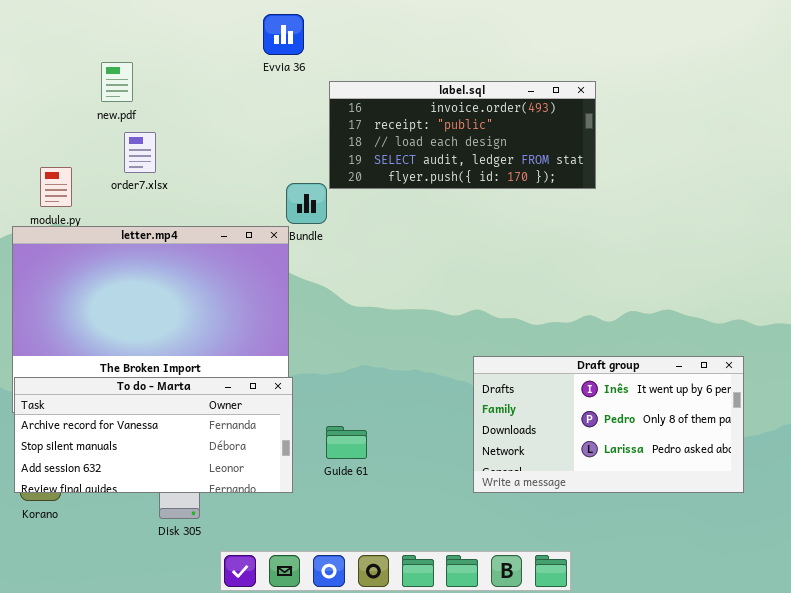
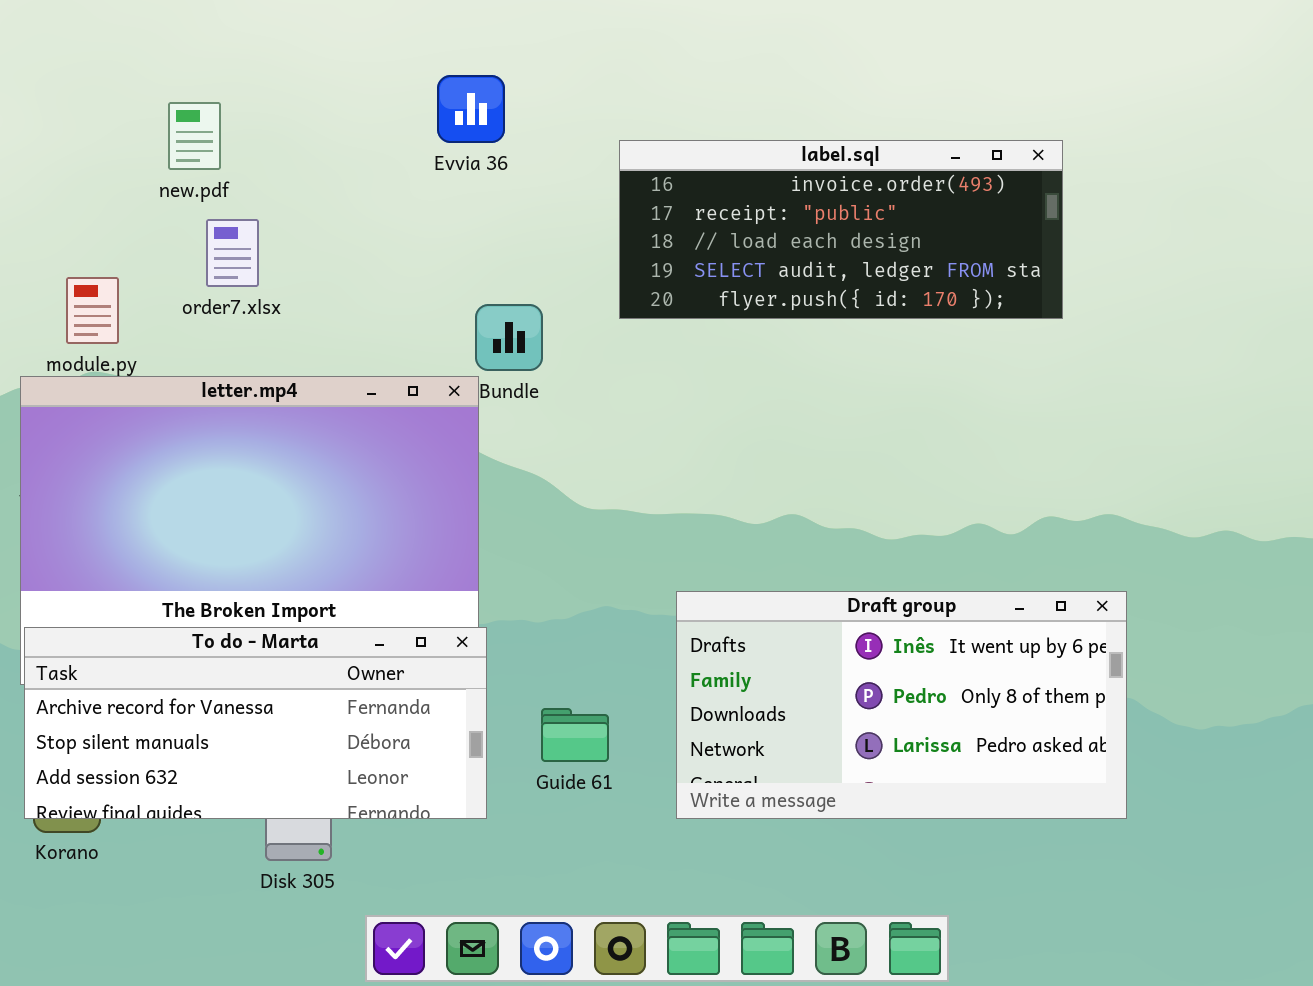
Evvia 36: [263,14,304,55] -> [437,75,505,143], moved
label.sql: [329,81,596,189] -> [619,140,1063,319], moved
Draft group: [473,356,744,493] -> [676,591,1127,819], moved

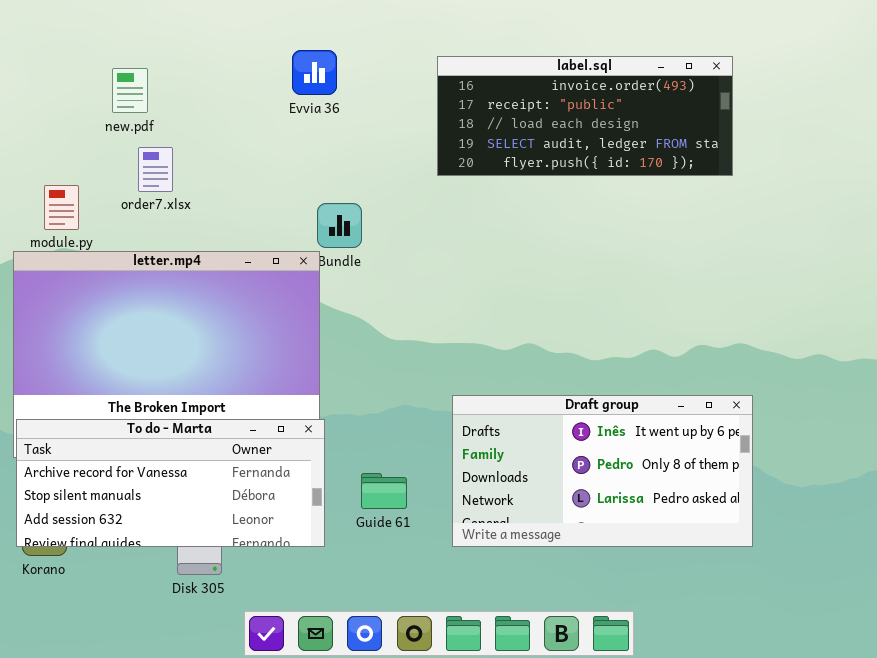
label.sql: [619,140,1063,319] -> [437,56,733,176], moved

